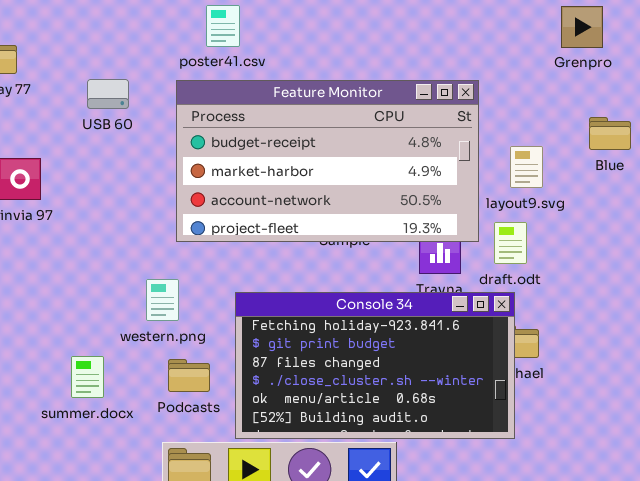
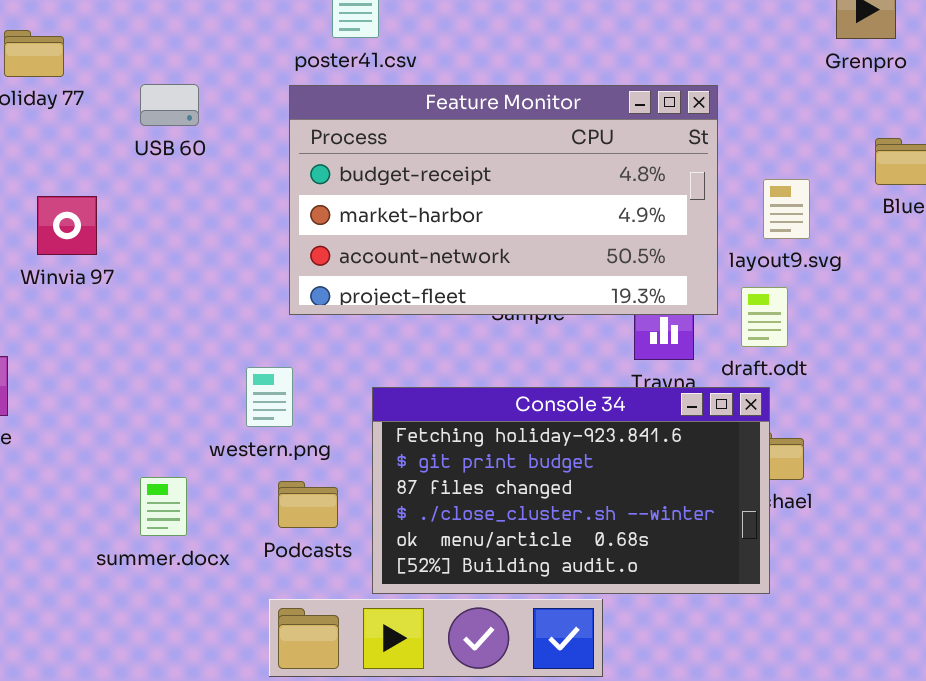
USB 60: [87,79,129,109] -> [140,84,199,126], moved

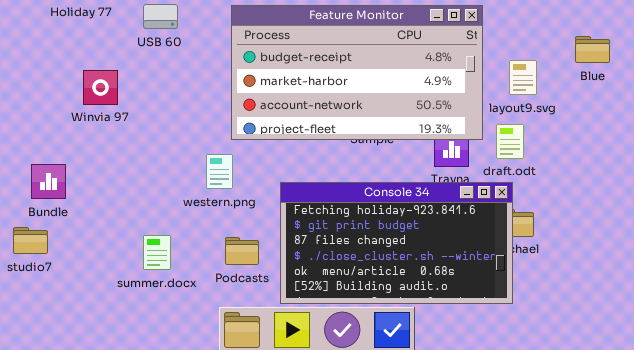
western.png: [246,367,293,427] -> [206,154,233,189], moved

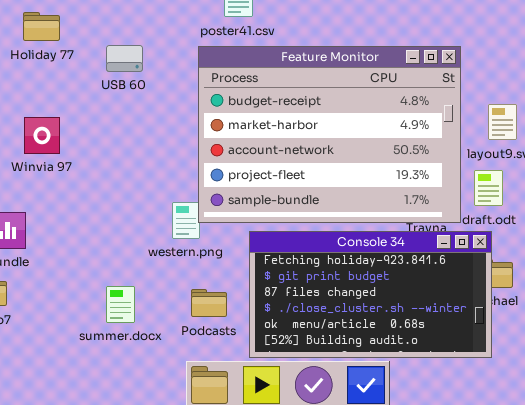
Feature Monitor: [231,5,483,140] -> [198,46,461,223], resized
Winvia 97: [83,70,118,105] -> [24,117,60,154], moved

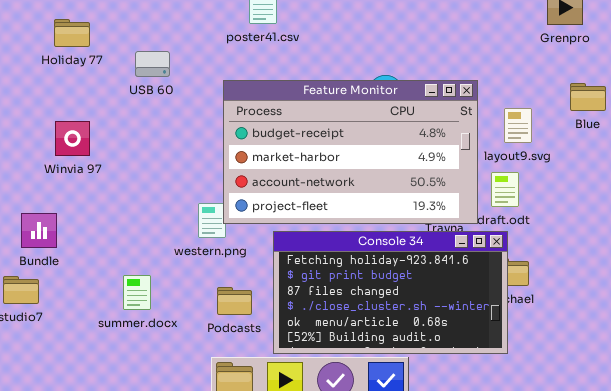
Feature Monitor: [198,46,461,223] -> [223,80,478,224], resized
summer.docx: [106,286,135,323] -> [123,275,151,310], moved

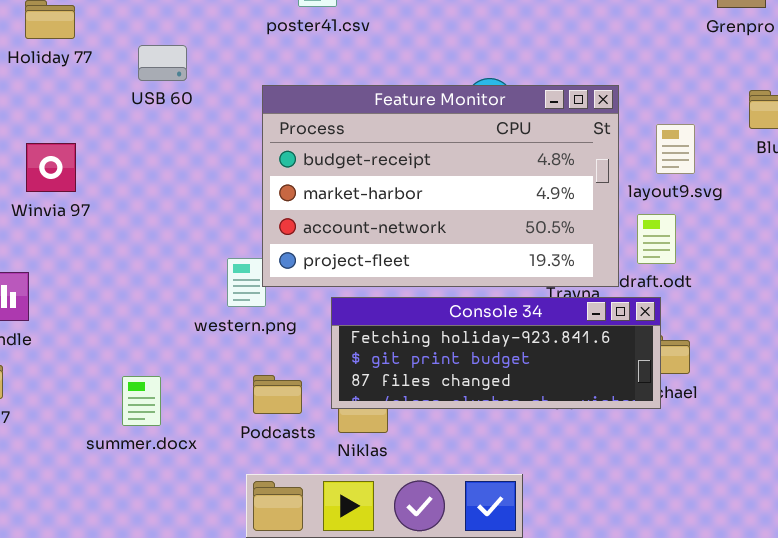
Console 34: [273,231,508,354] -> [331,297,661,409], resized
summer.docx: [123,275,151,310] -> [122,376,161,426], moved

